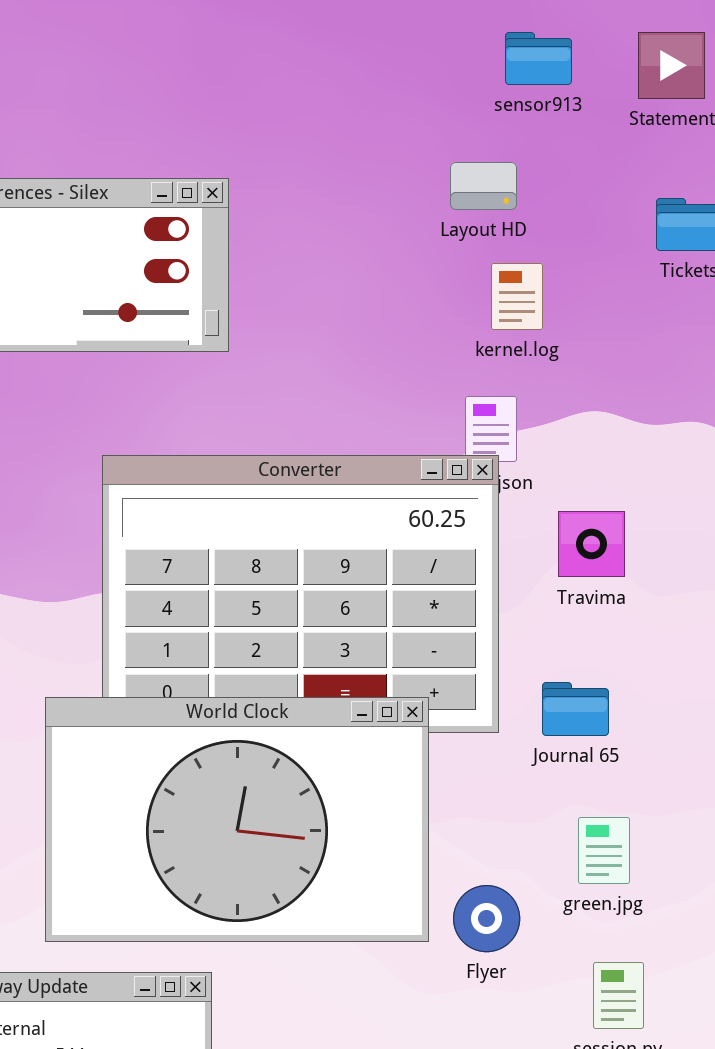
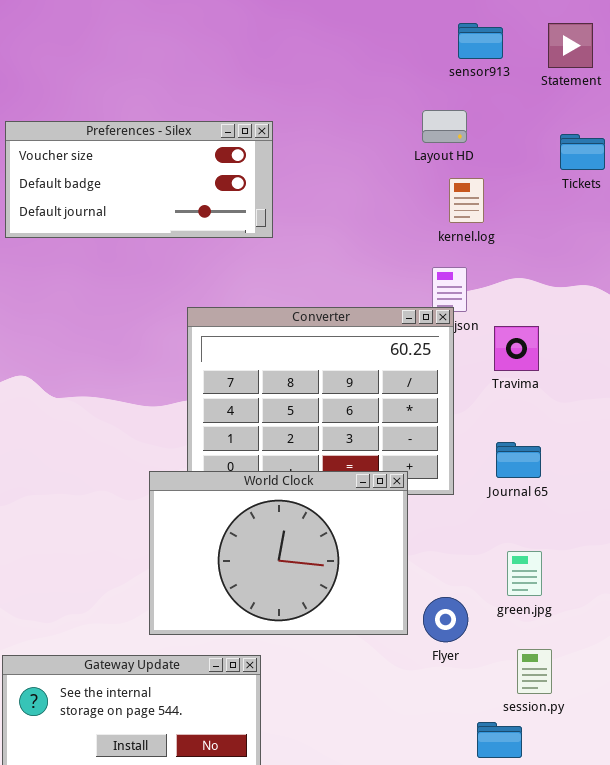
Travima: [558,511,625,577] -> [494,326,539,371], moved
Journal 65: [542,682,609,736] -> [496,442,541,478], moved

